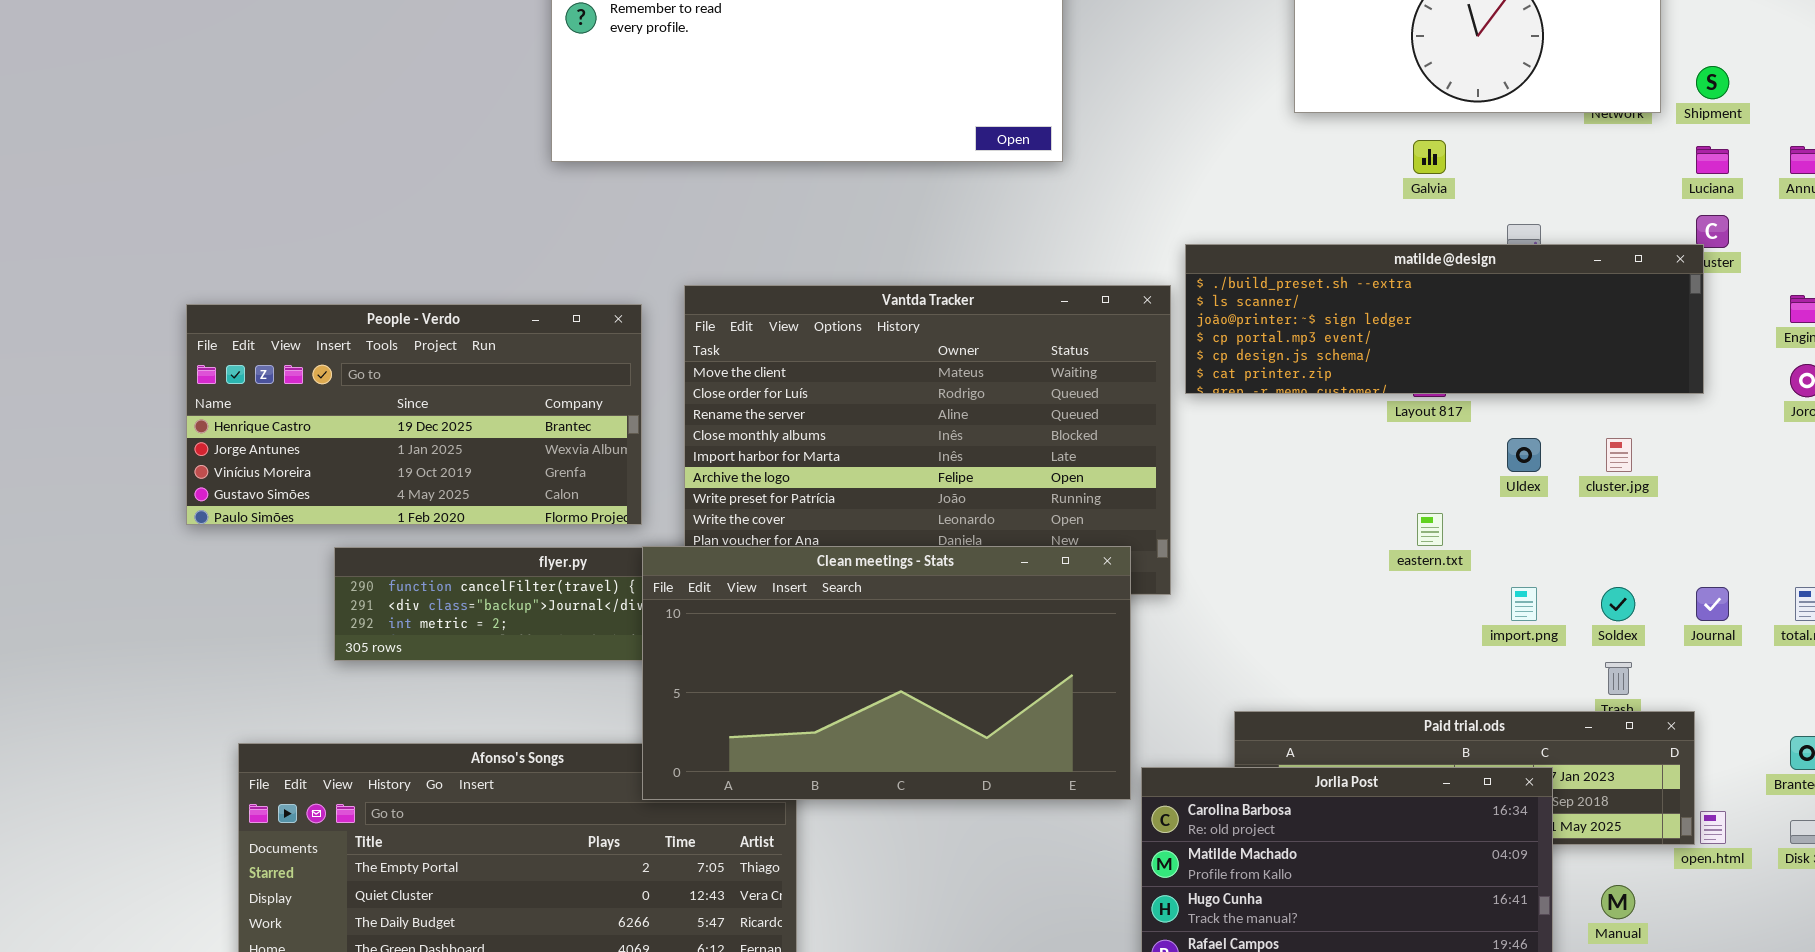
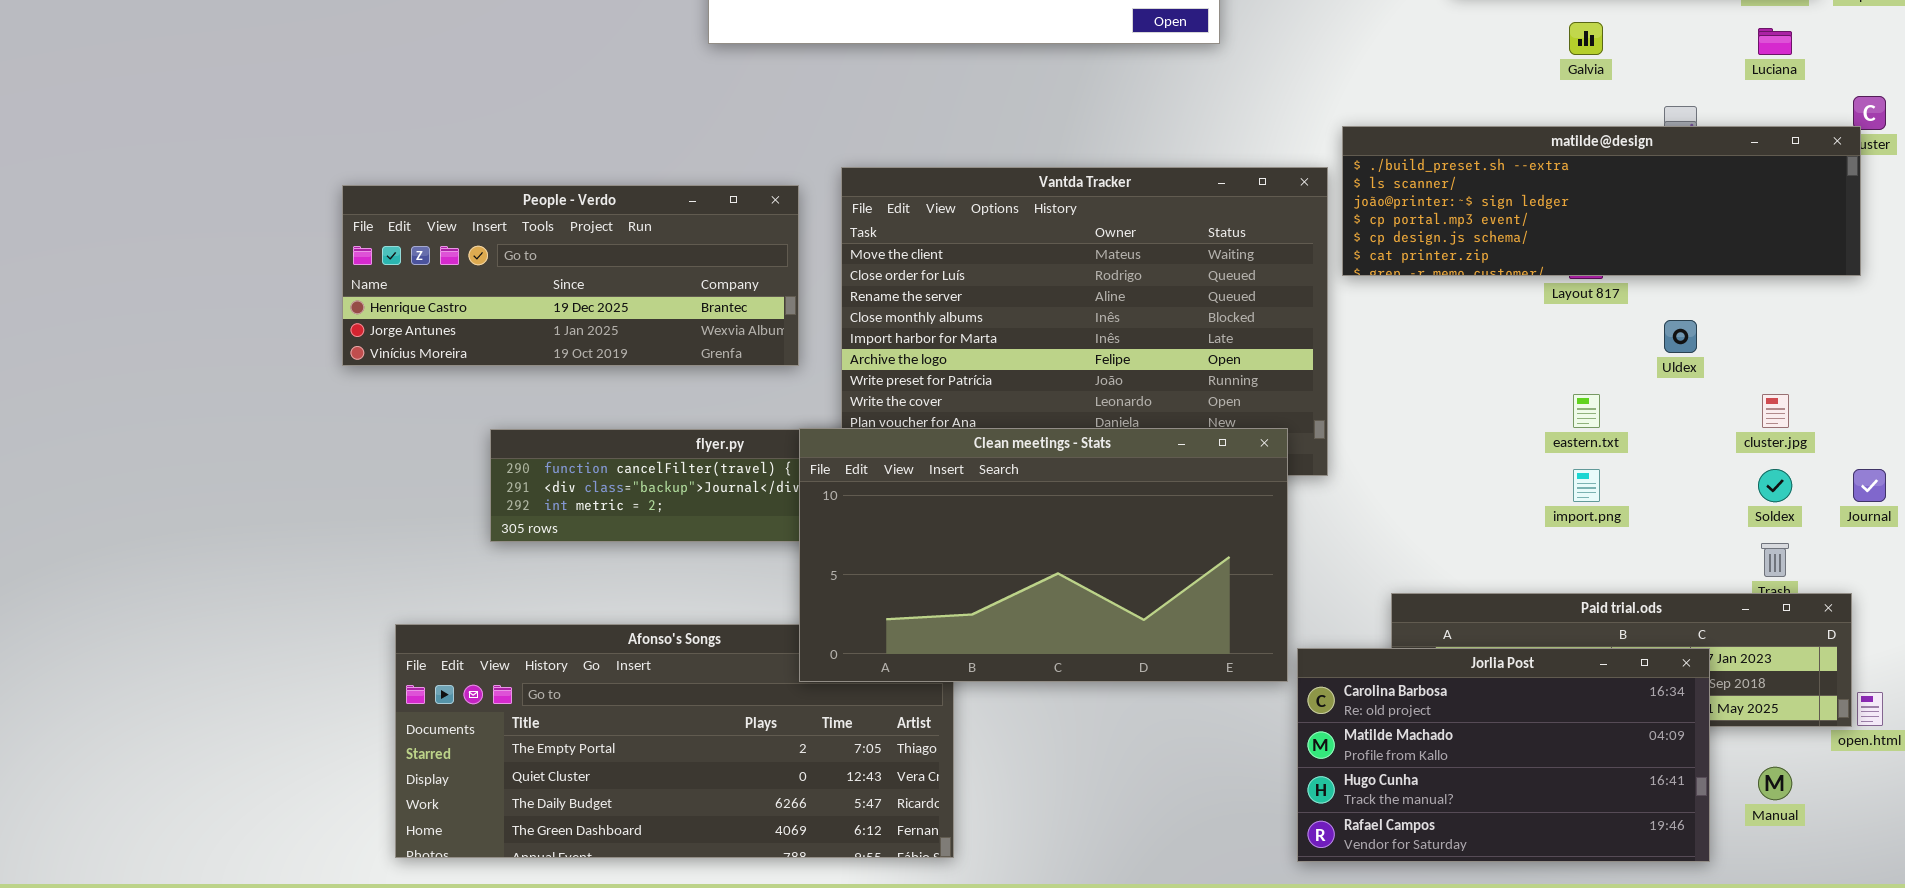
Luciana: [1696,146,1729,174] -> [1758,28,1792,55], moved
People - Verdo: [186,304,642,525] -> [342,185,799,366], resized
cluster.jpg: [1606,438,1632,472] -> [1762,394,1789,428], moved
import.png: [1511,587,1537,621] -> [1573,469,1600,502], moved

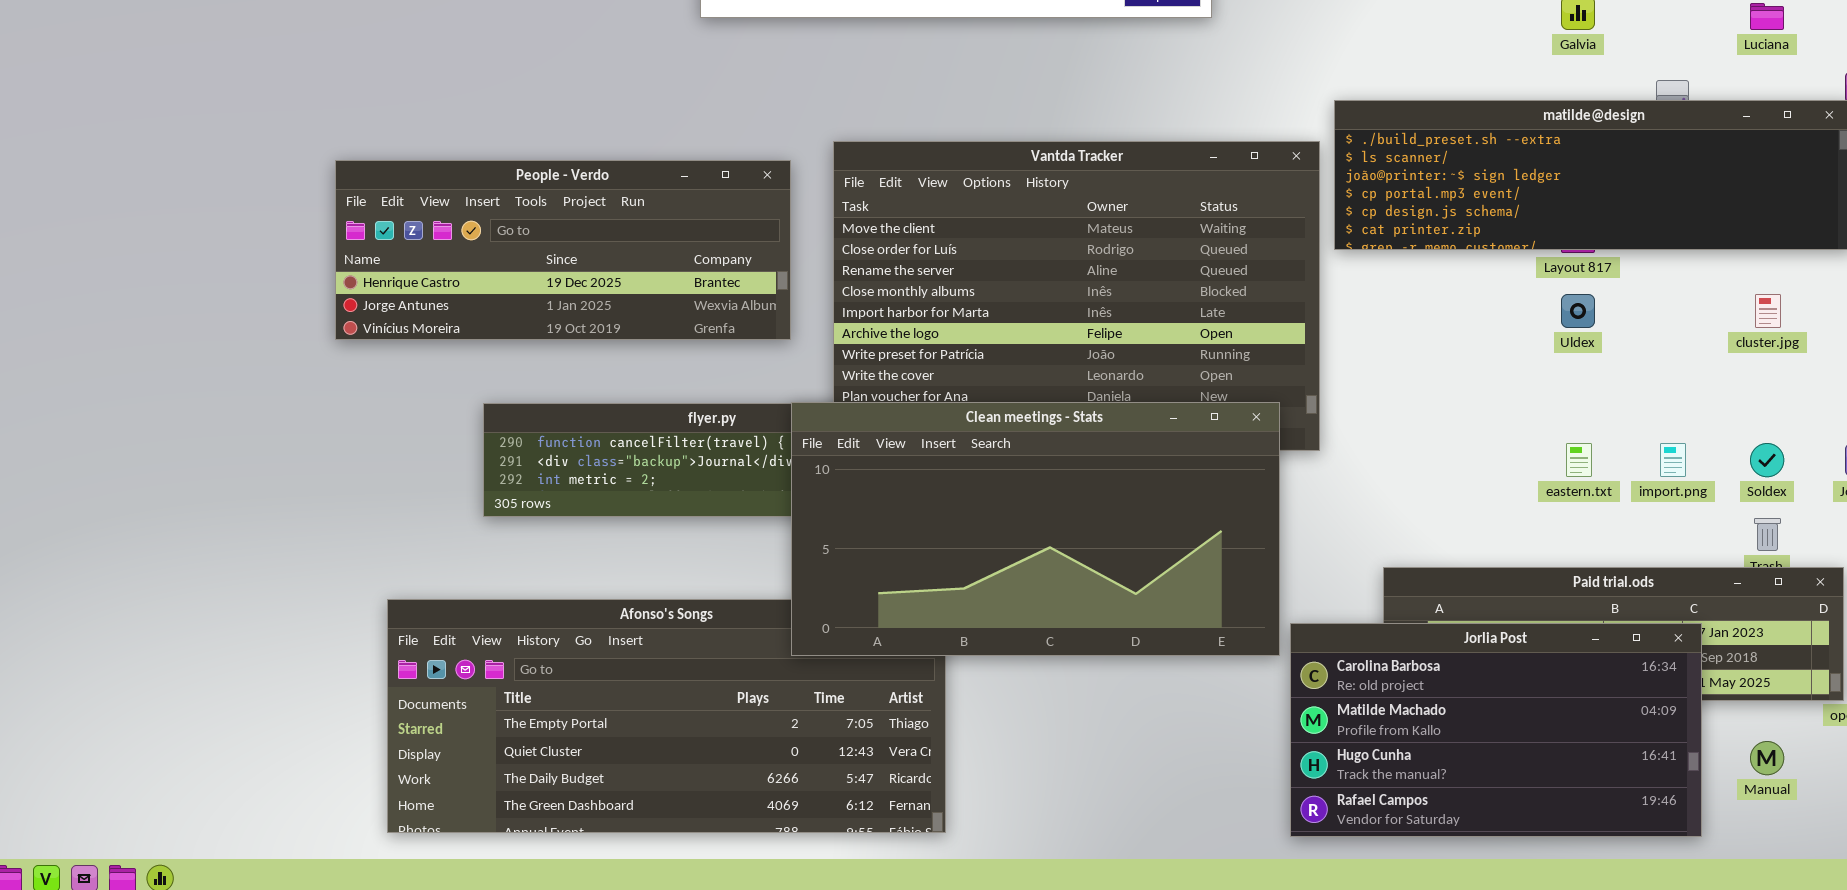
Uldex: [1664,320,1697,353] -> [1561,294,1595,328], moved
eastern.txt: [1573,394,1600,428] -> [1566,443,1592,477], moved
cluster.jpg: [1762,394,1789,428] -> [1755,294,1781,328], moved
import.png: [1573,469,1600,502] -> [1660,443,1686,477], moved

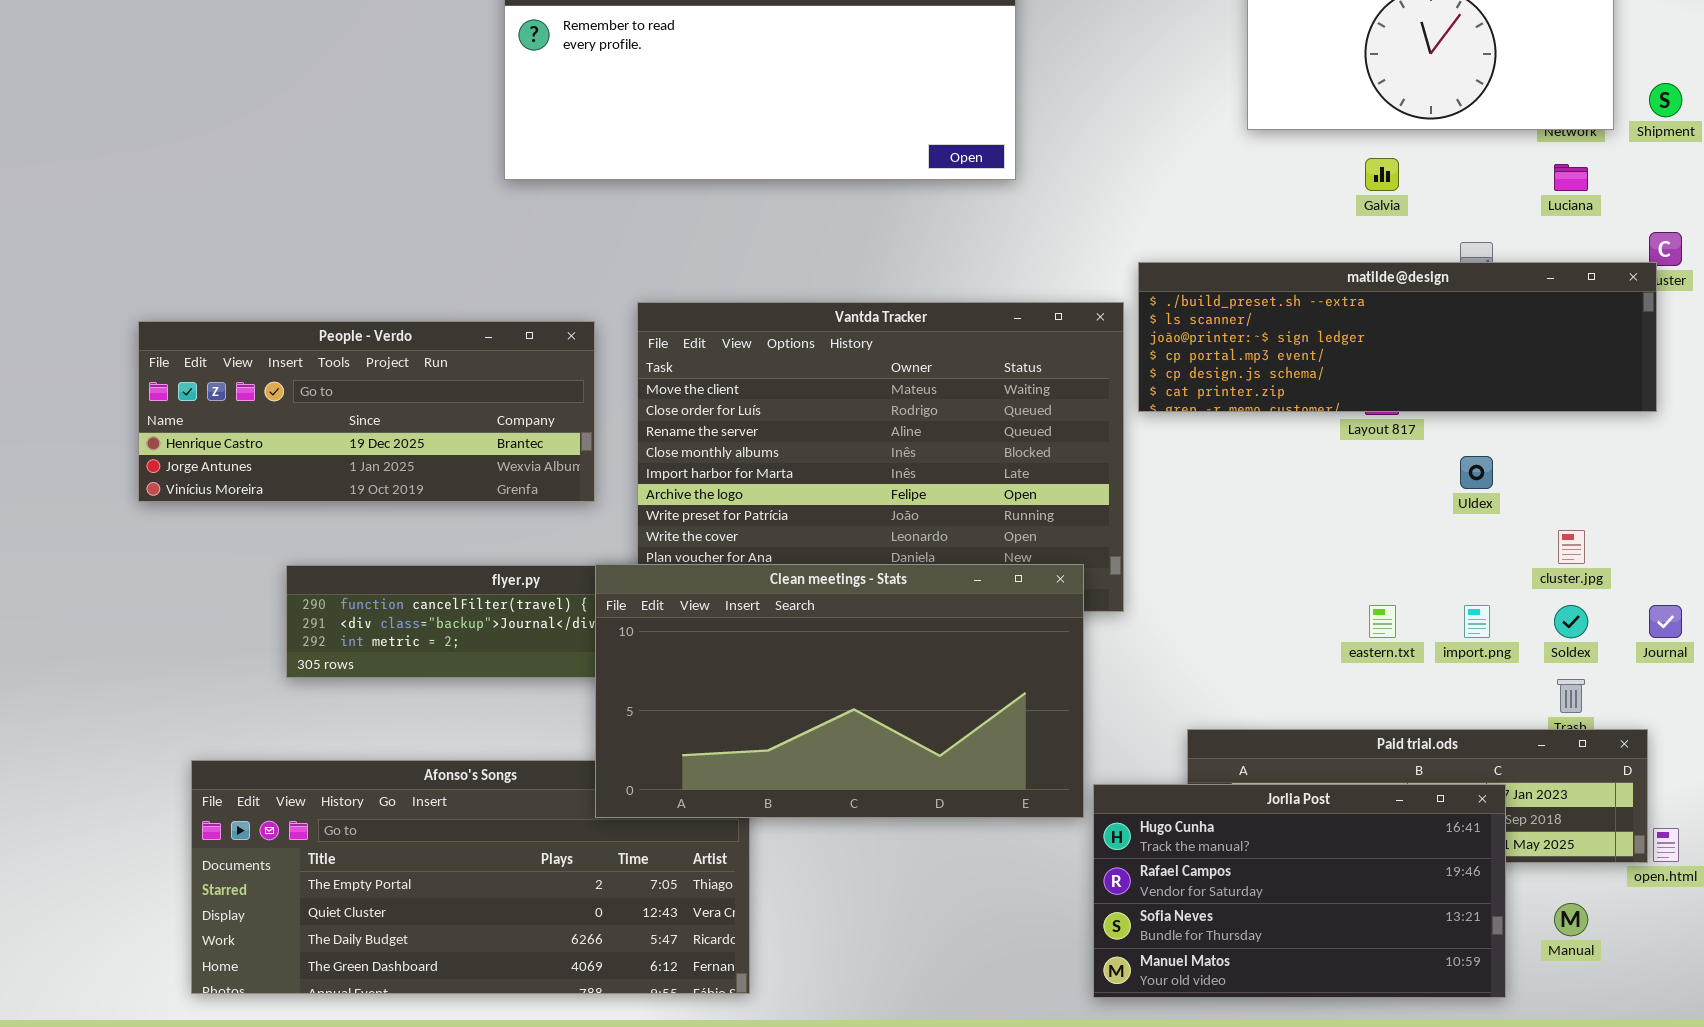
Uldex: [1561,294,1595,328] -> [1460,456,1493,489], moved
cluster.jpg: [1755,294,1781,328] -> [1558,530,1585,564], moved
Jorlia Post: [1290,623,1702,837] -> [1093,784,1506,998], scrolled down 2 rows

